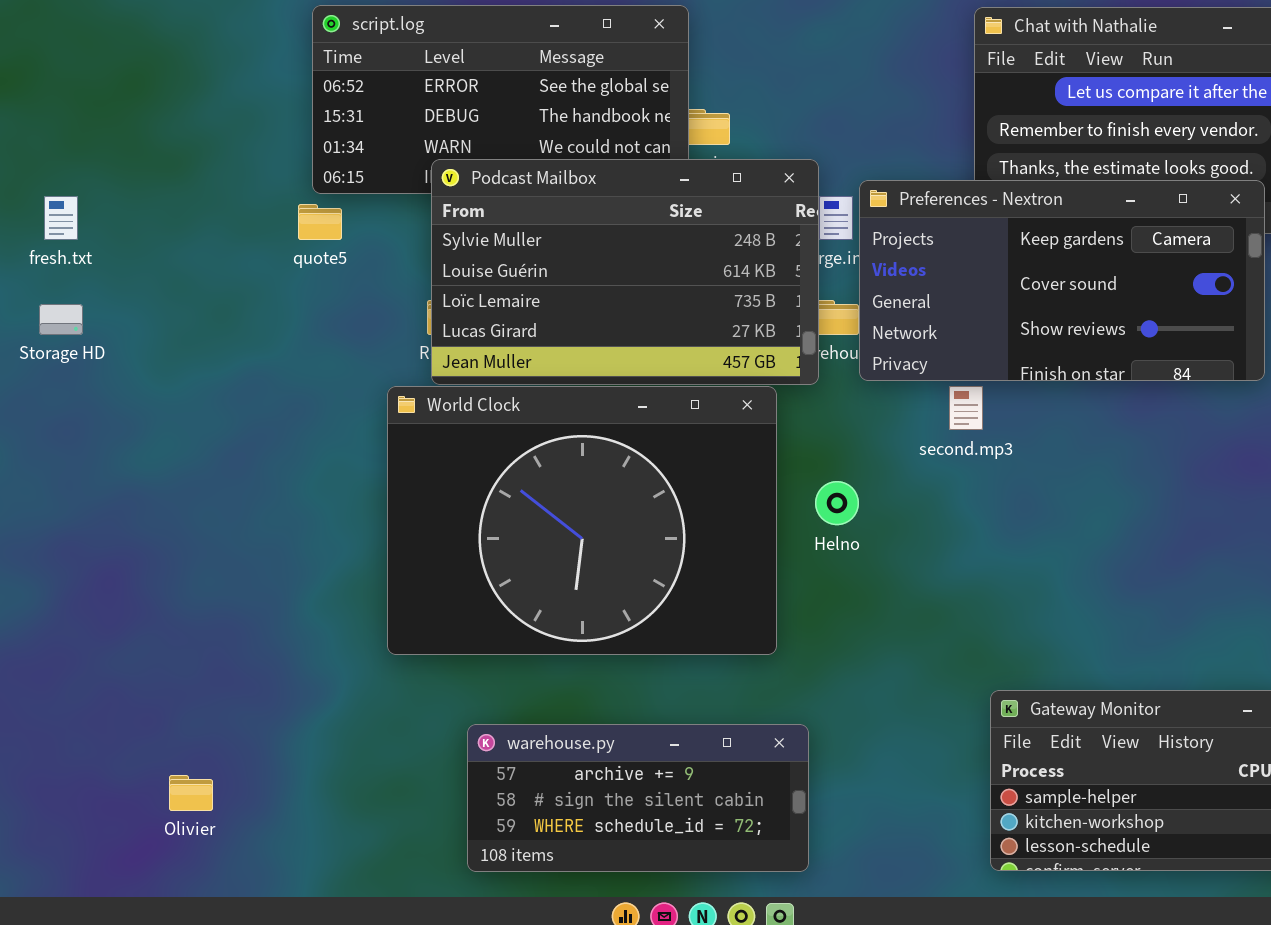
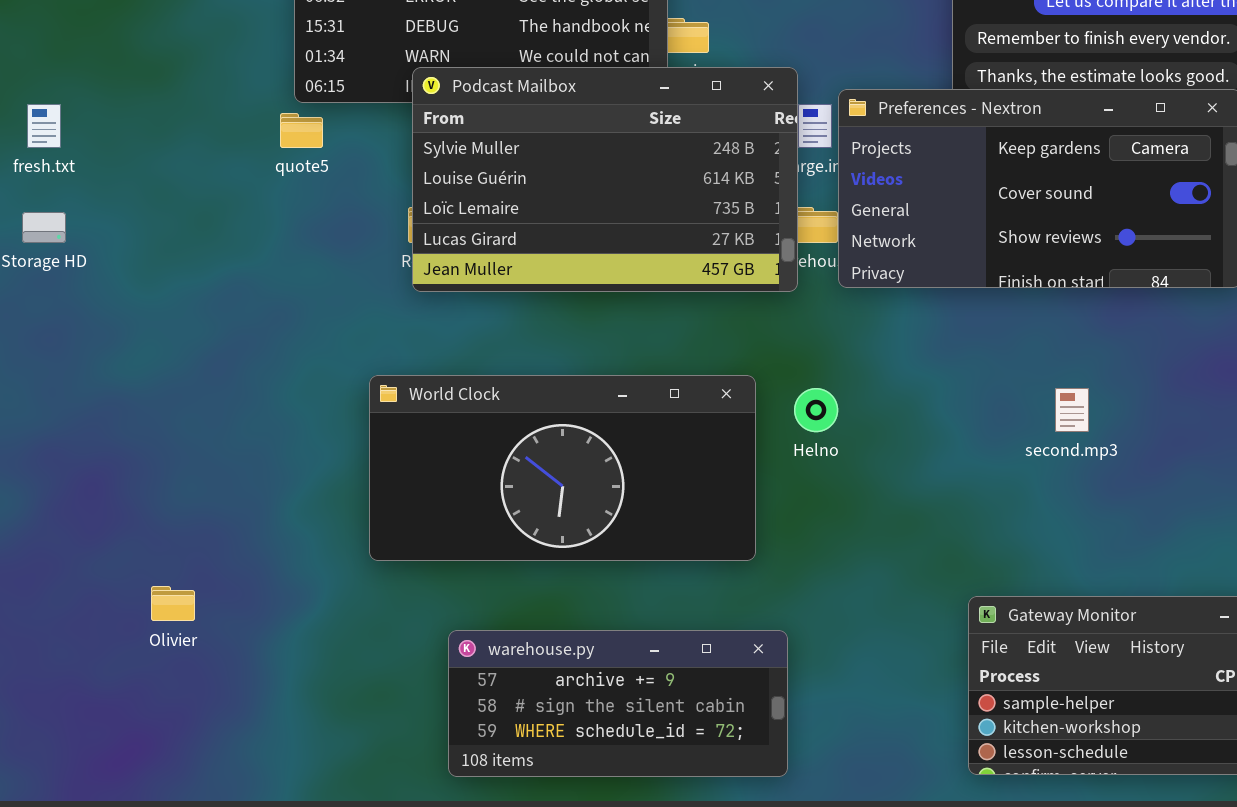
World Clock: [387,386,777,655] -> [369,375,756,561], resized
second.mp3: [949,386,983,430] -> [1055,388,1089,432], moved
Olivier: [169,775,213,811] -> [151,586,195,621], moved

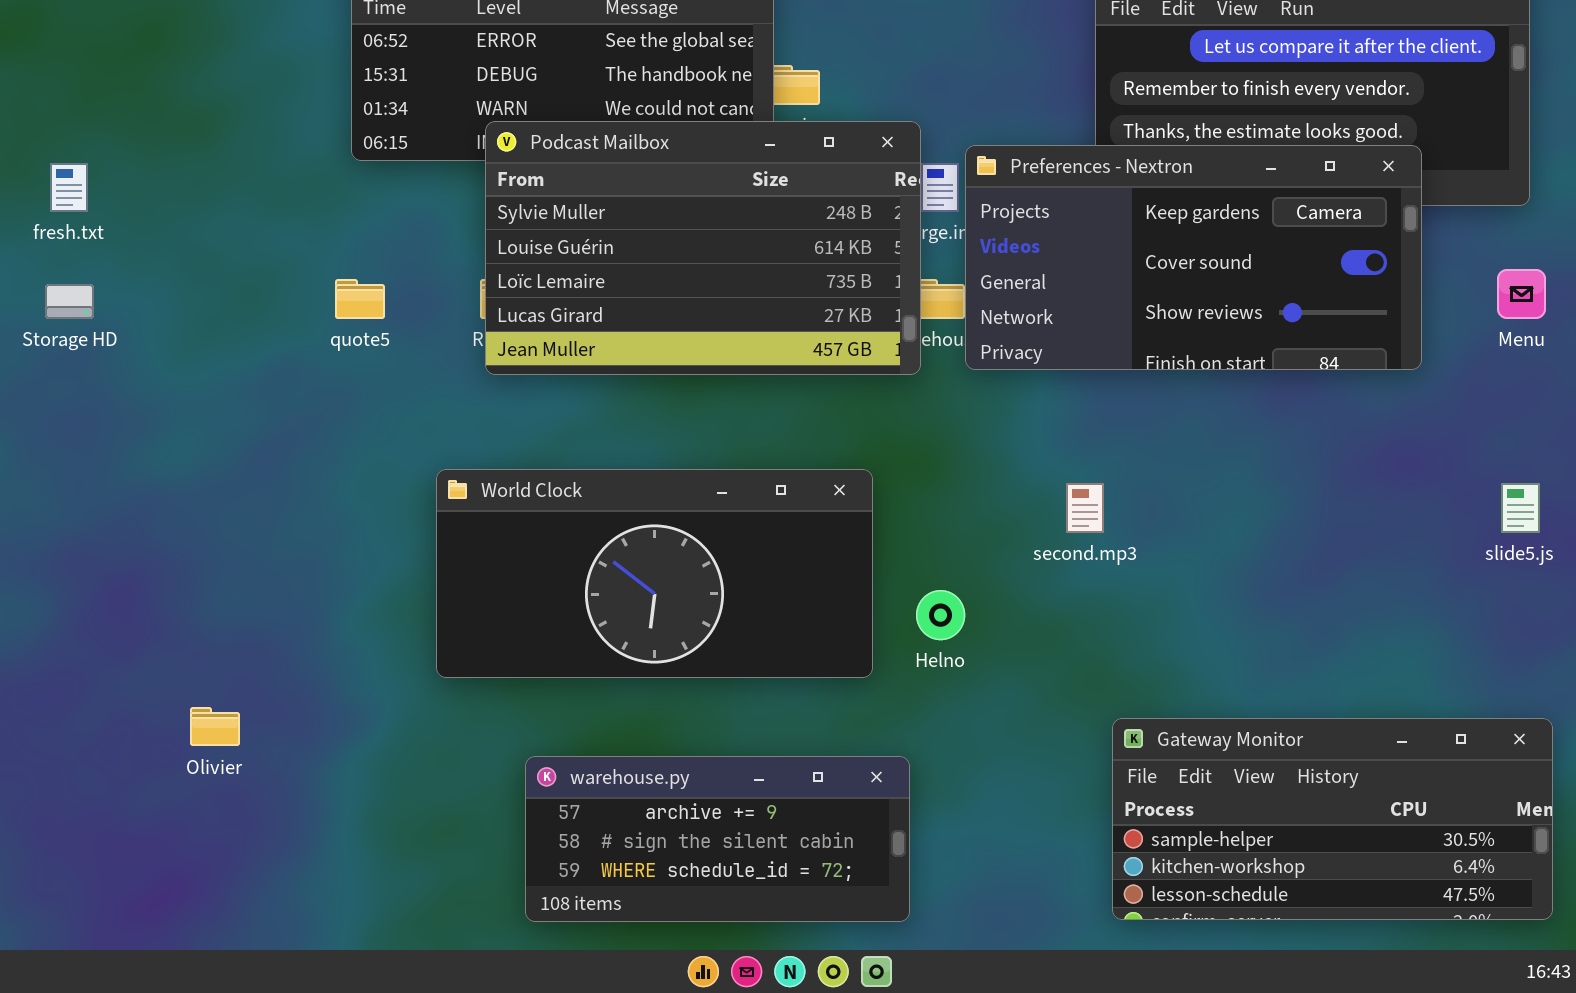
quote5: [280,113,323,148] -> [335,279,385,319], moved
Helno: [794,388,838,432] -> [916,590,965,640], moved
second.mp3: [1055,388,1089,432] -> [1066,483,1104,533], moved

